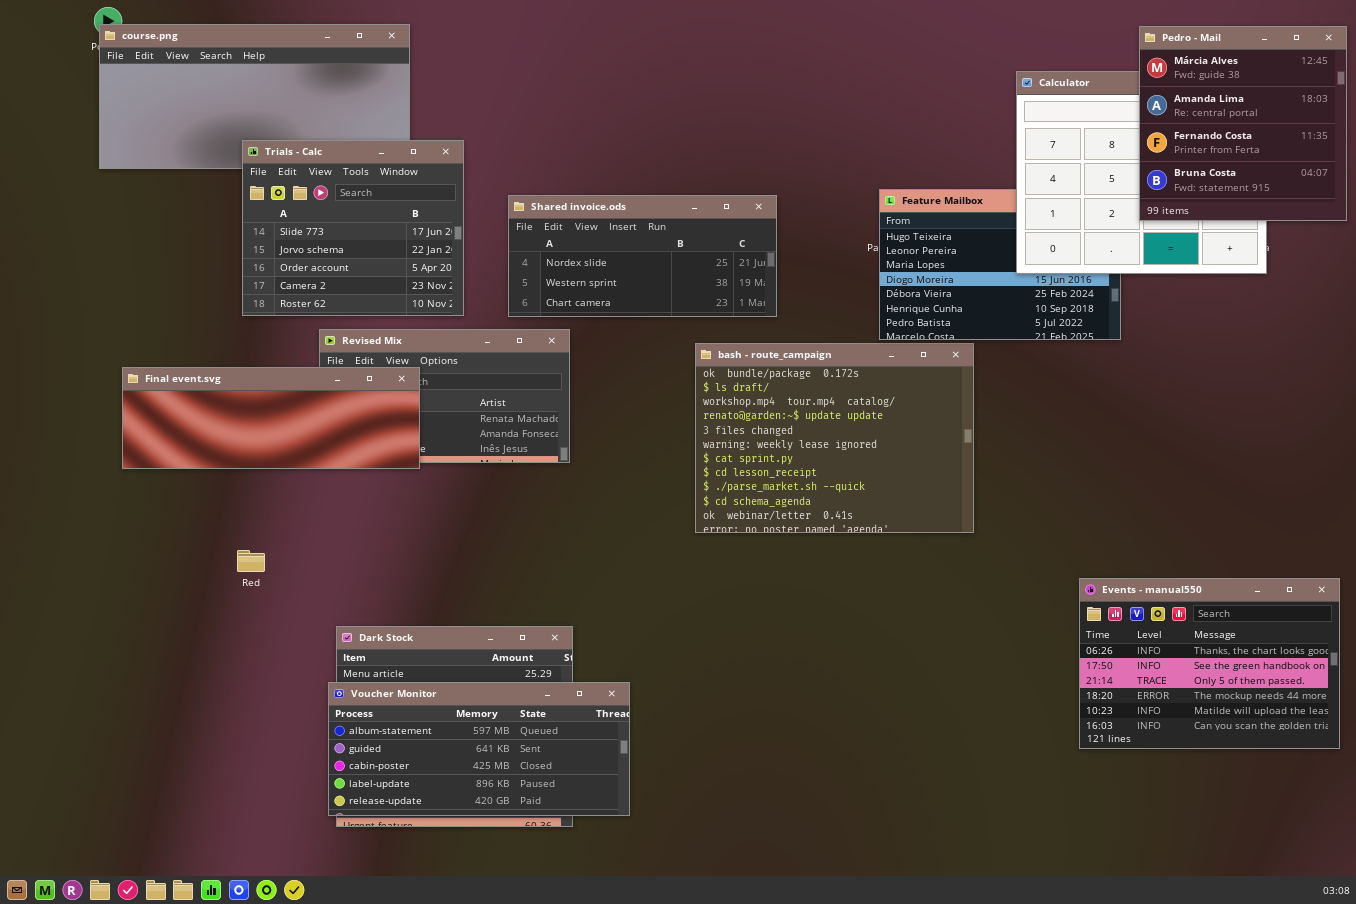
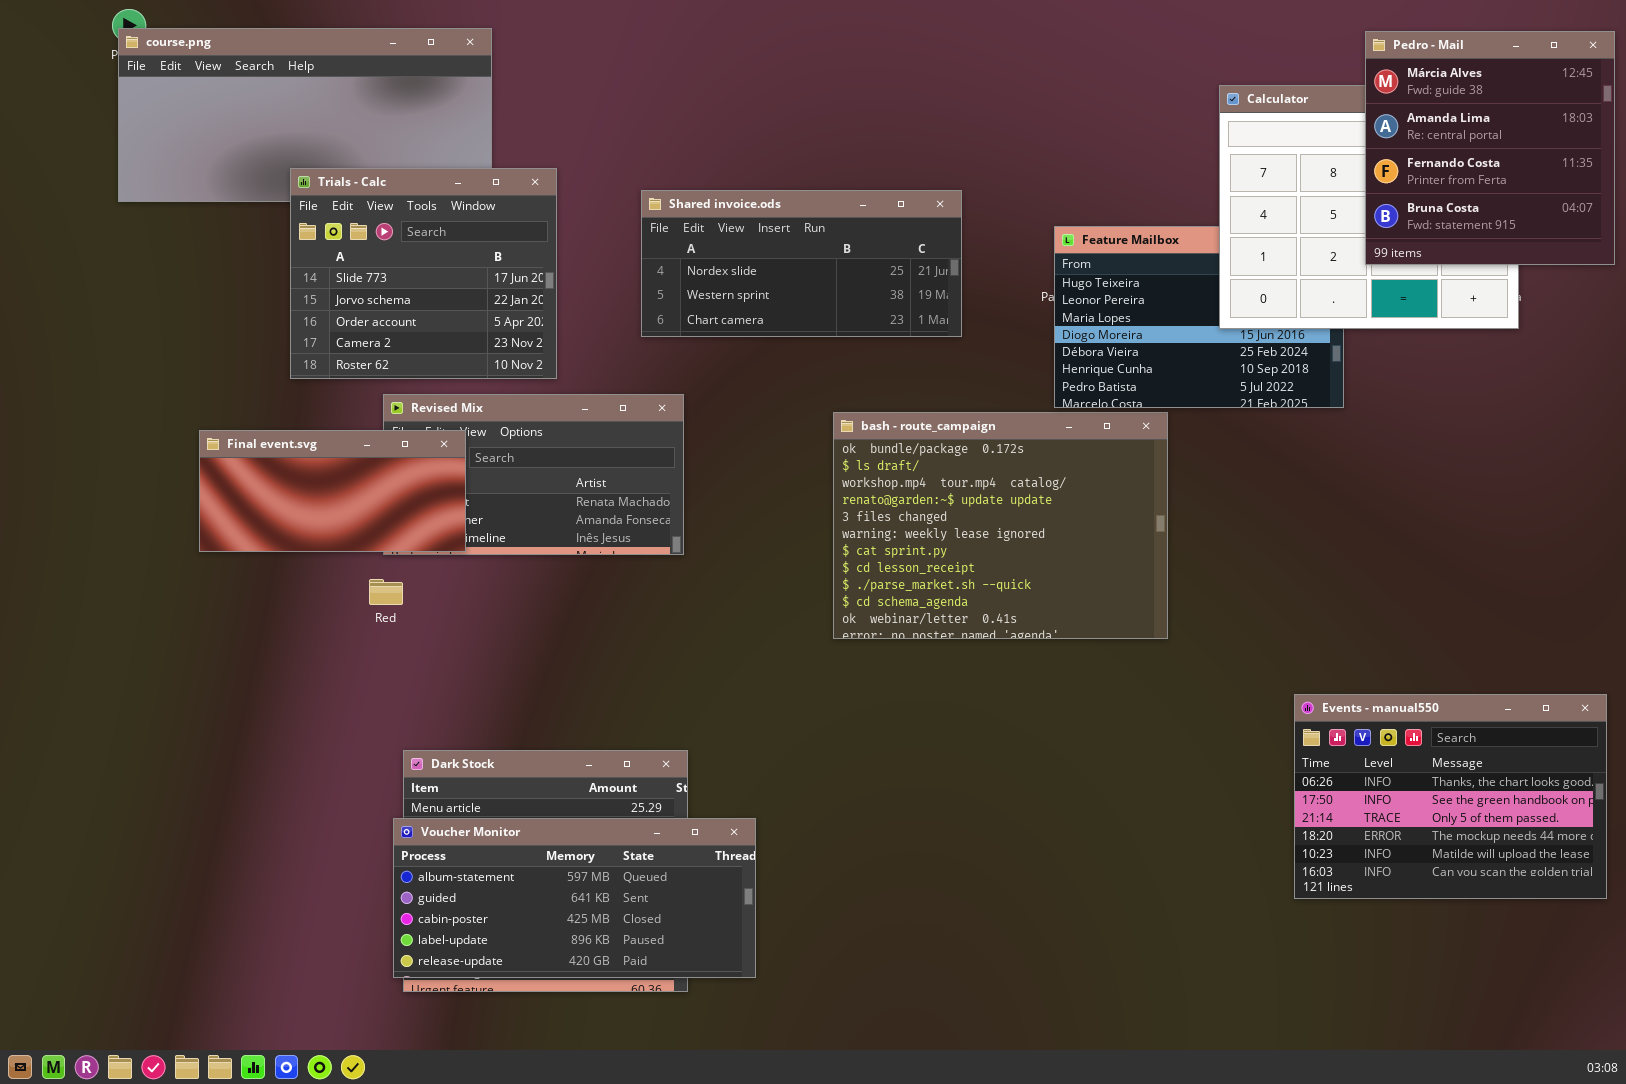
Shared invoice.ods: [508,195,777,317] -> [641,190,962,337], moved
Final event.svg: [122,367,420,469] -> [199,430,466,552], moved, resized
Red: [237,550,265,572] -> [369,579,403,605], moved

